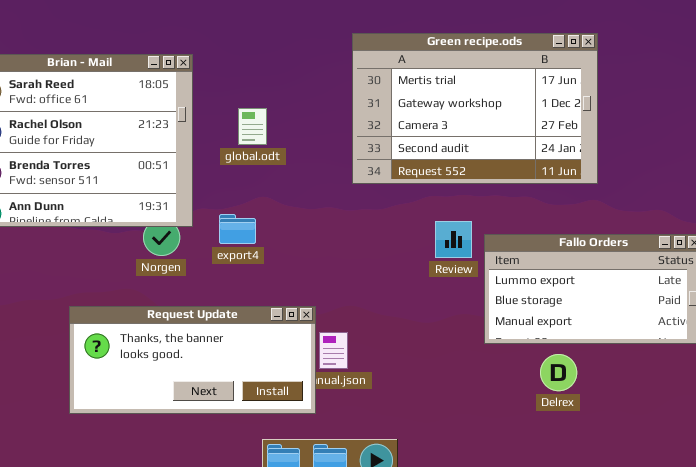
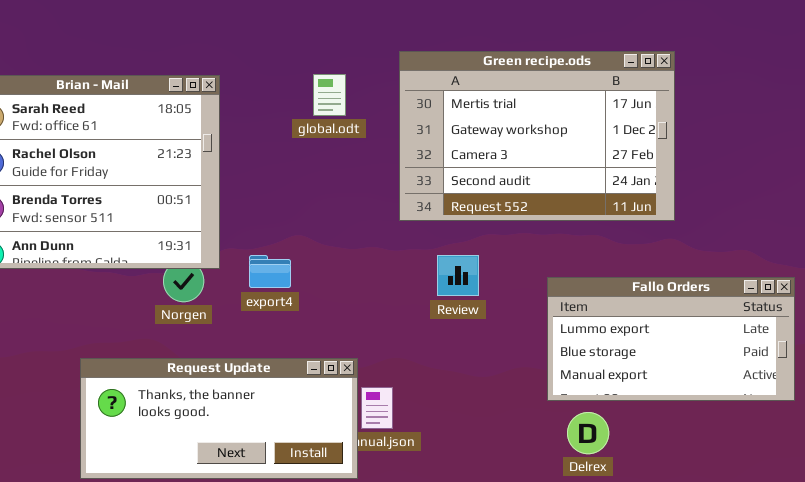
global.odt: [238,108,267,145] -> [313,74,346,116], moved
Review: [435,221,472,258] -> [437,255,479,296], moved
Delrex: [540,354,577,391] -> [567,412,609,454], moved

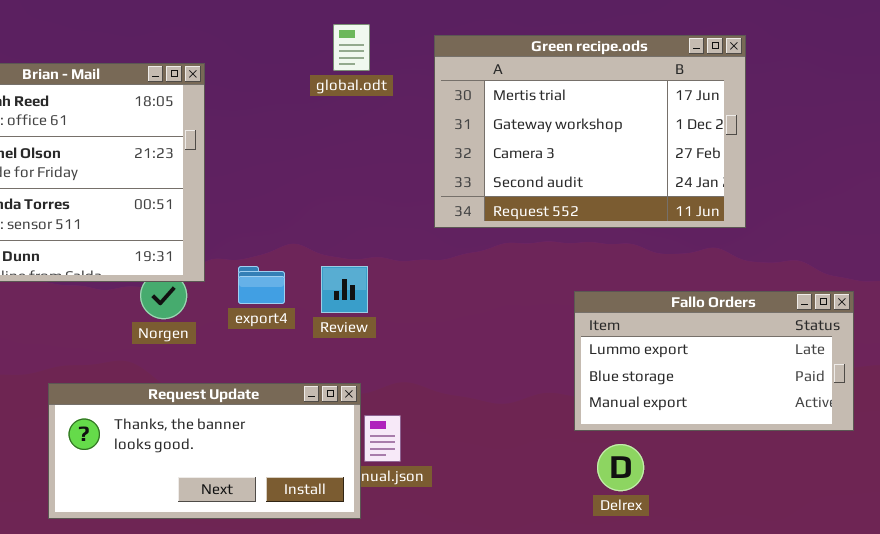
Green recipe.ods: [399,51,675,221] -> [434,35,746,228], moved
global.odt: [313,74,346,116] -> [333,24,370,71], moved
Review: [437,255,479,296] -> [321,266,368,313], moved

